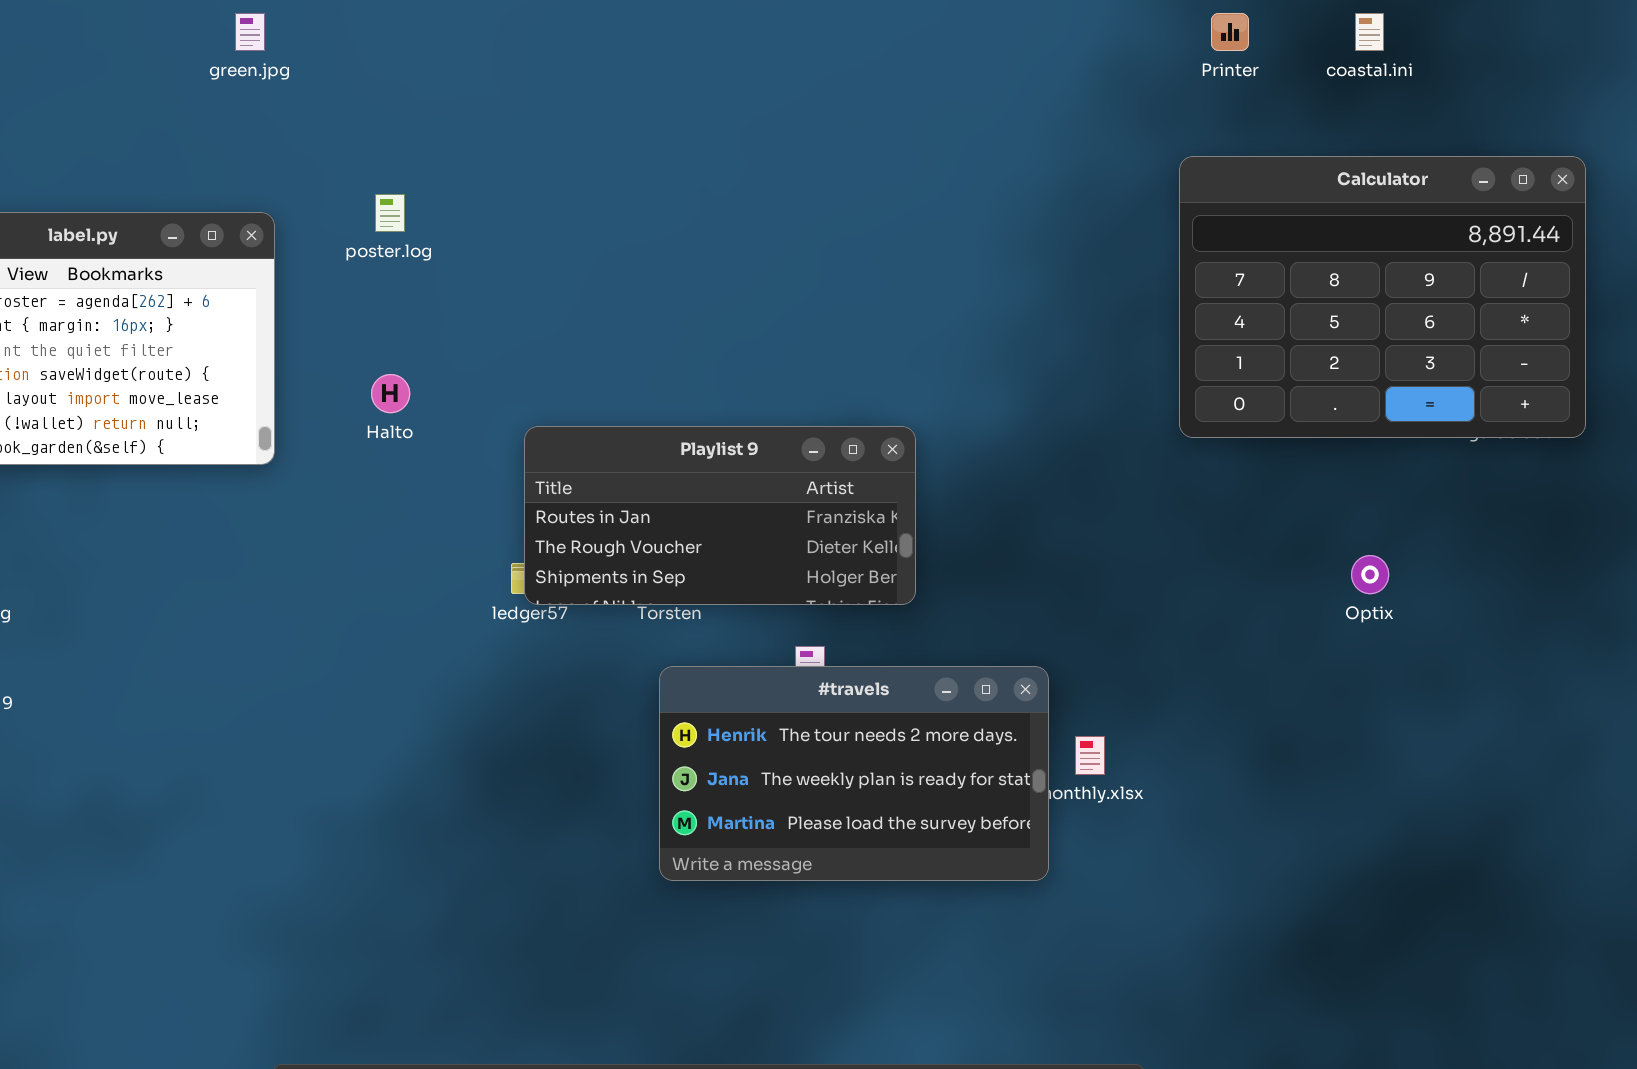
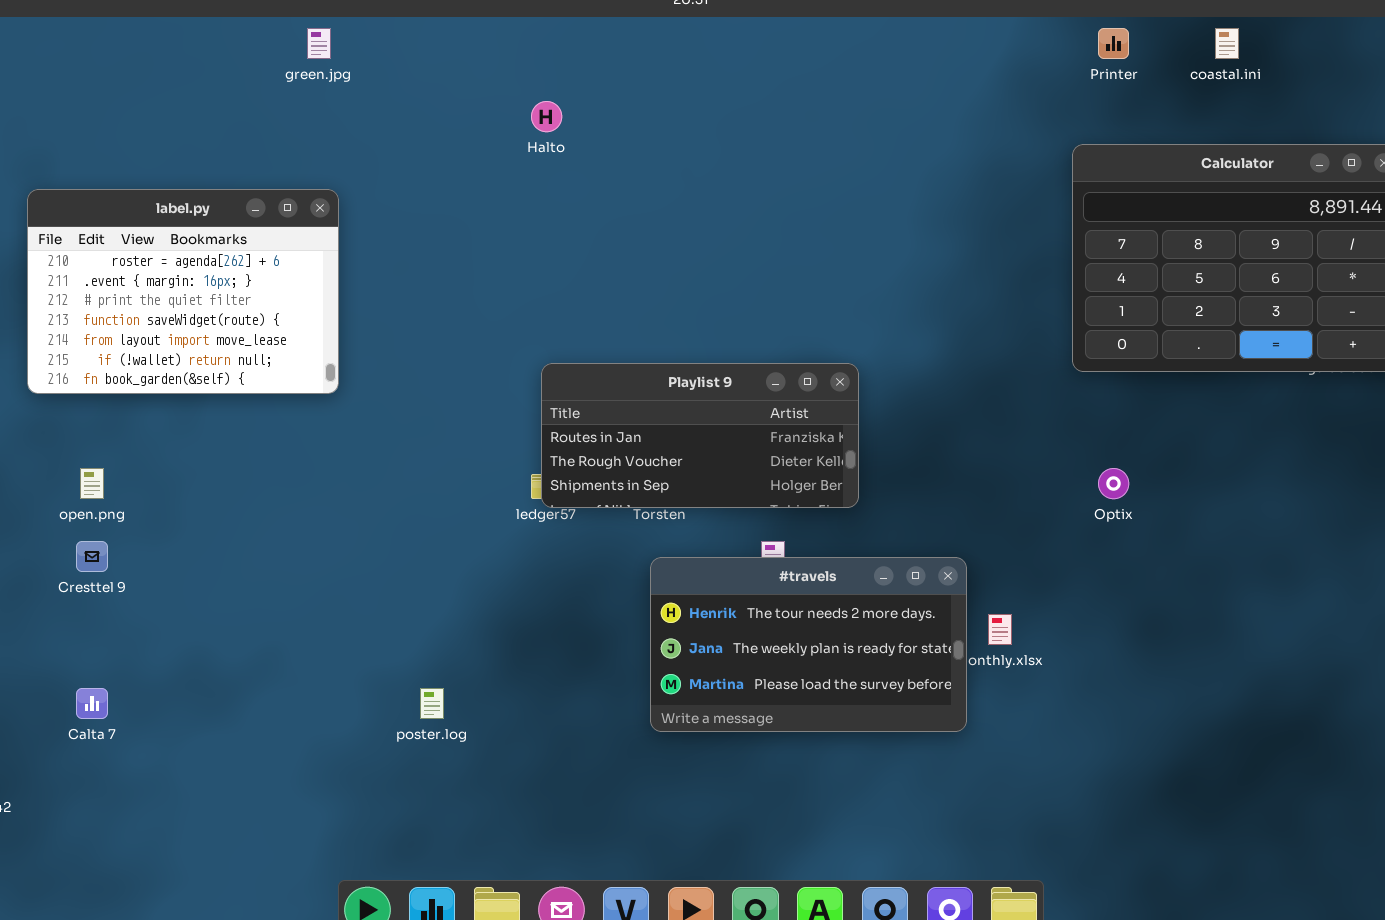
poster.log: [375,194,405,232] -> [420,688,444,719], moved
Halto: [371,374,410,413] -> [531,101,562,132], moved
Optix: [1351,555,1389,594] -> [1098,468,1129,499], moved

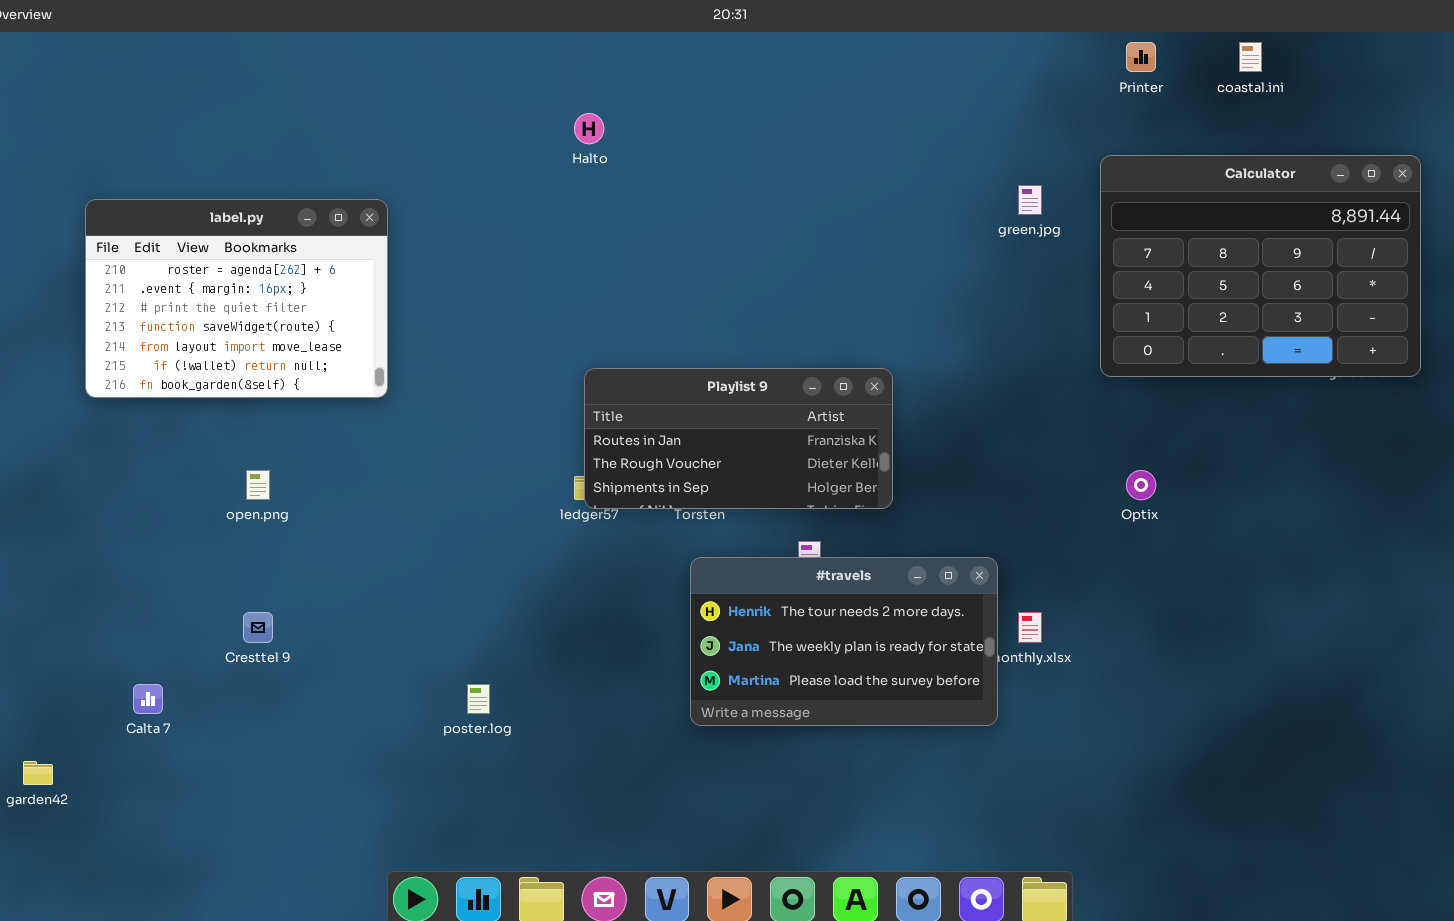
green.jpg: [307,28,331,59] -> [1018,185,1042,215], moved
open.png: [80,468,104,499] -> [246,470,270,500], moved
Cresttel 9: [76,541,108,572] -> [243,612,273,643], moved

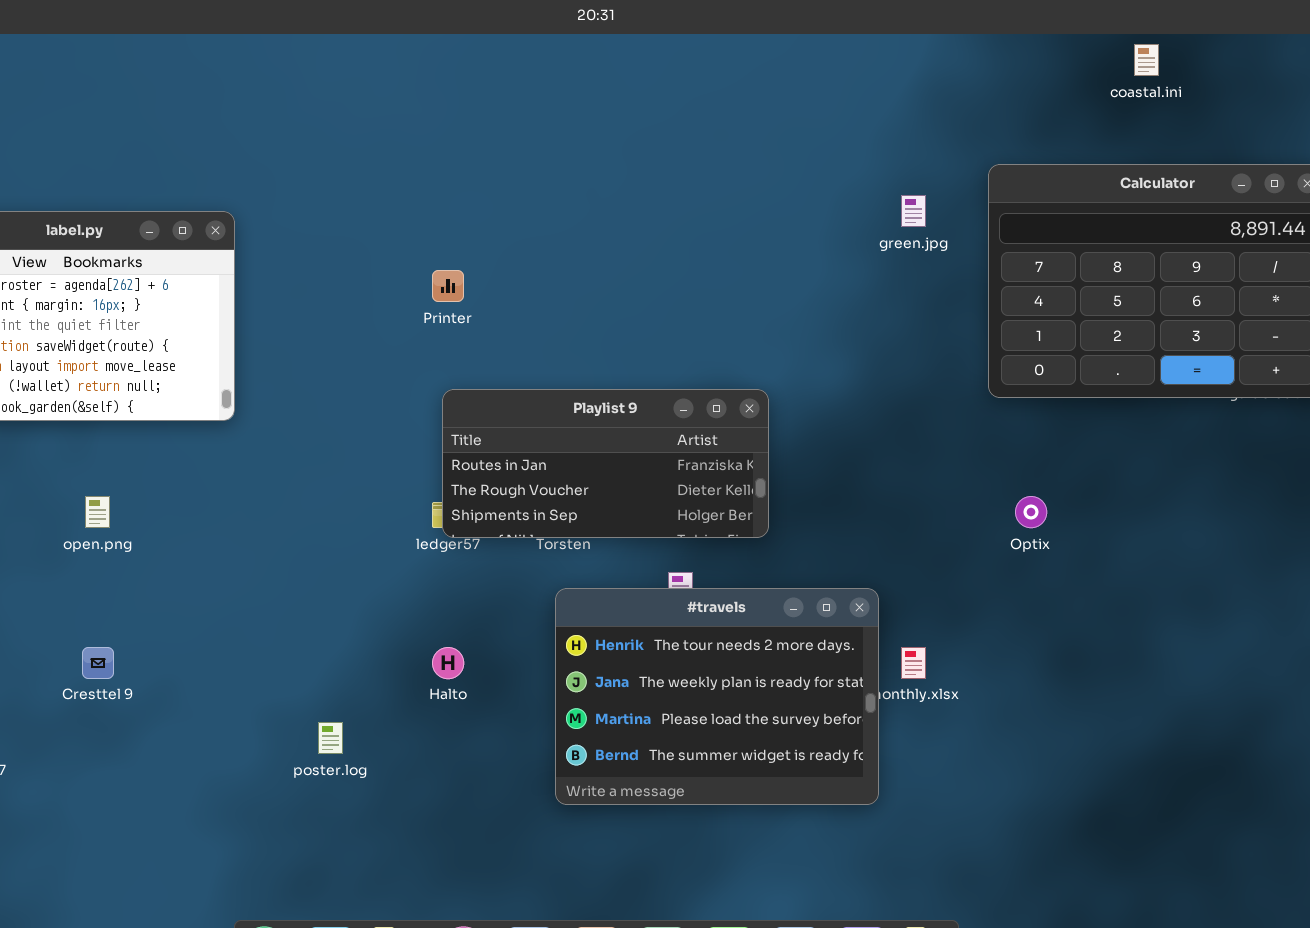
Printer: [1126,42,1156,72] -> [432,270,464,302], moved
Halto: [574,113,604,144] -> [432,647,464,679], moved
#travels: [690,557,998,726] -> [555,588,879,805], resized

